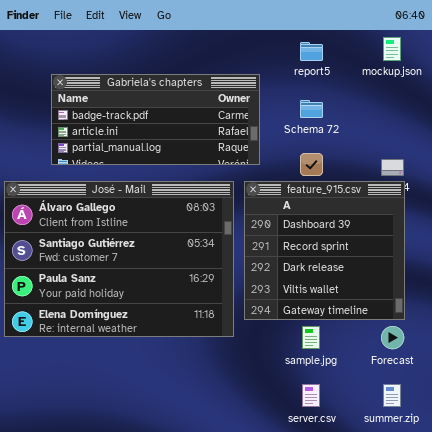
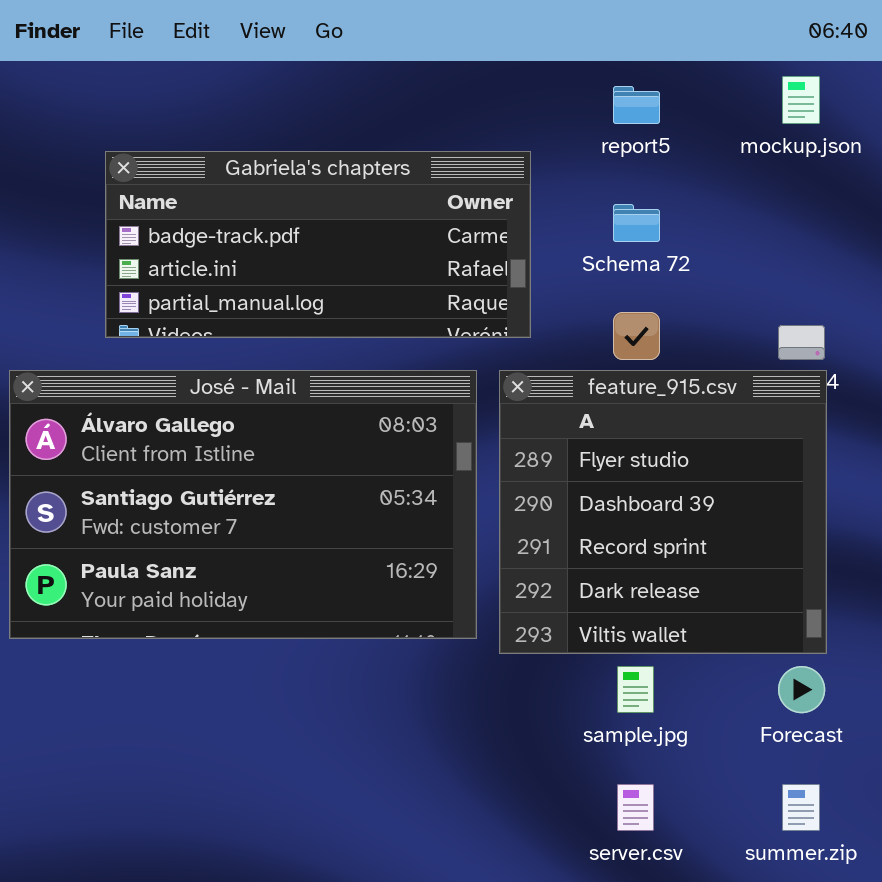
José - Mail: [4,181,234,337] -> [9,370,477,639], resized
feature_915.csv: [244,181,405,320] -> [499,370,827,654], scrolled up 1 row

